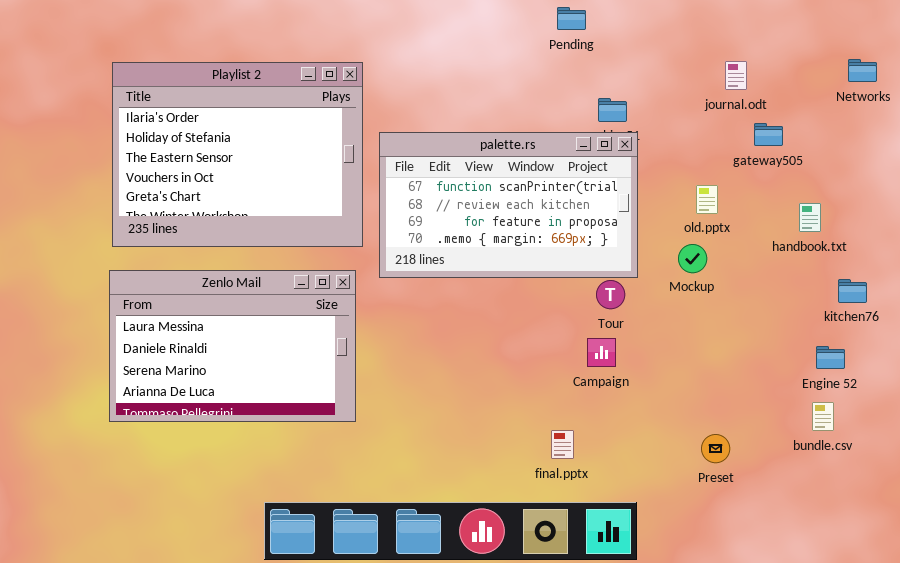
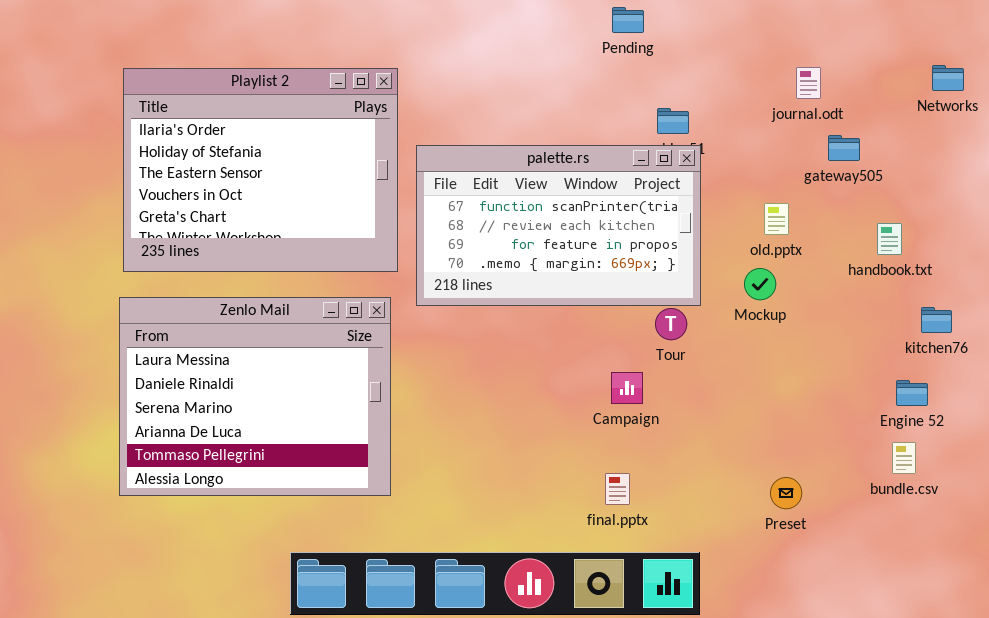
Zenlo Mail: [109,270,356,422] -> [119,297,391,496], resized
Campaign: [587,338,616,367] -> [611,372,643,404], moved

